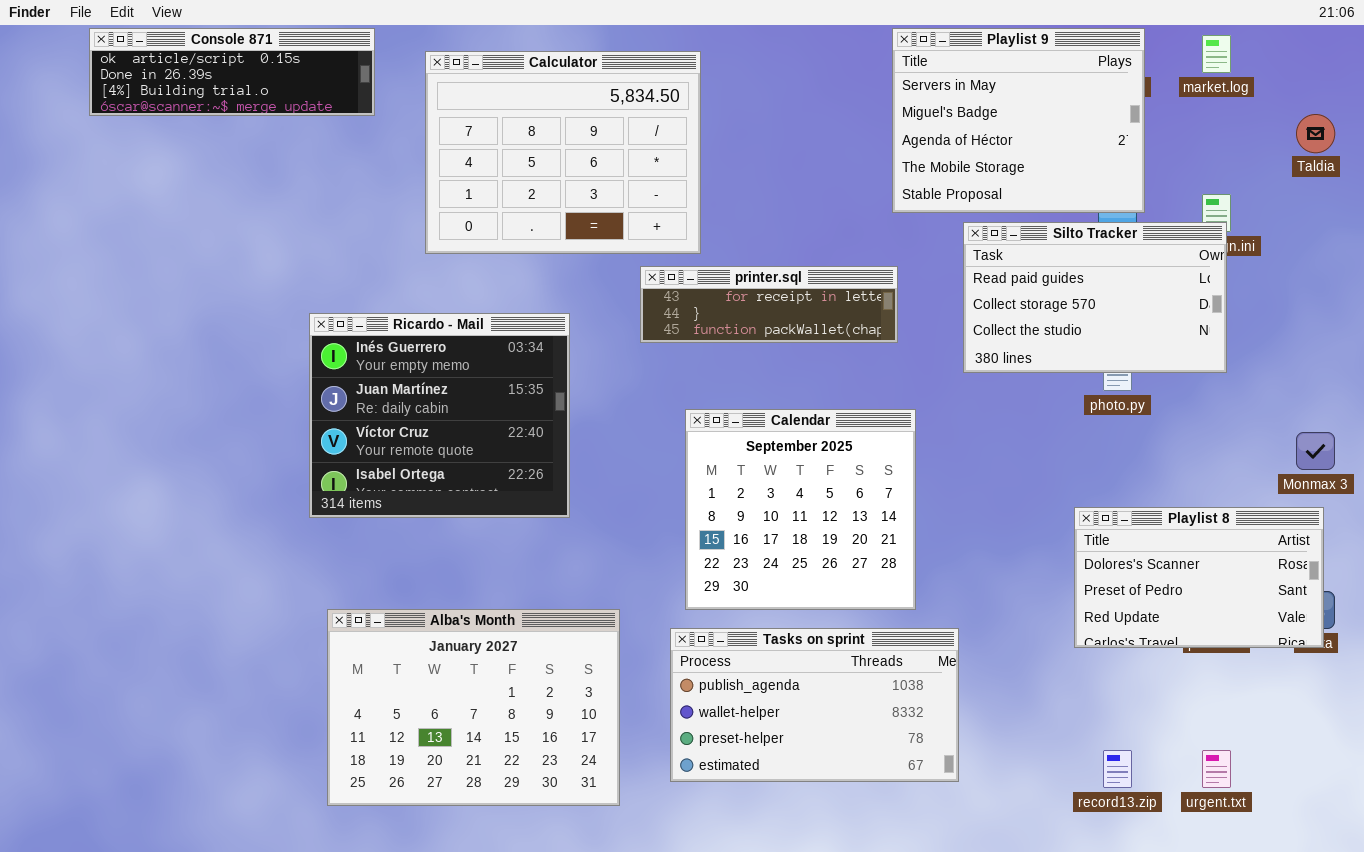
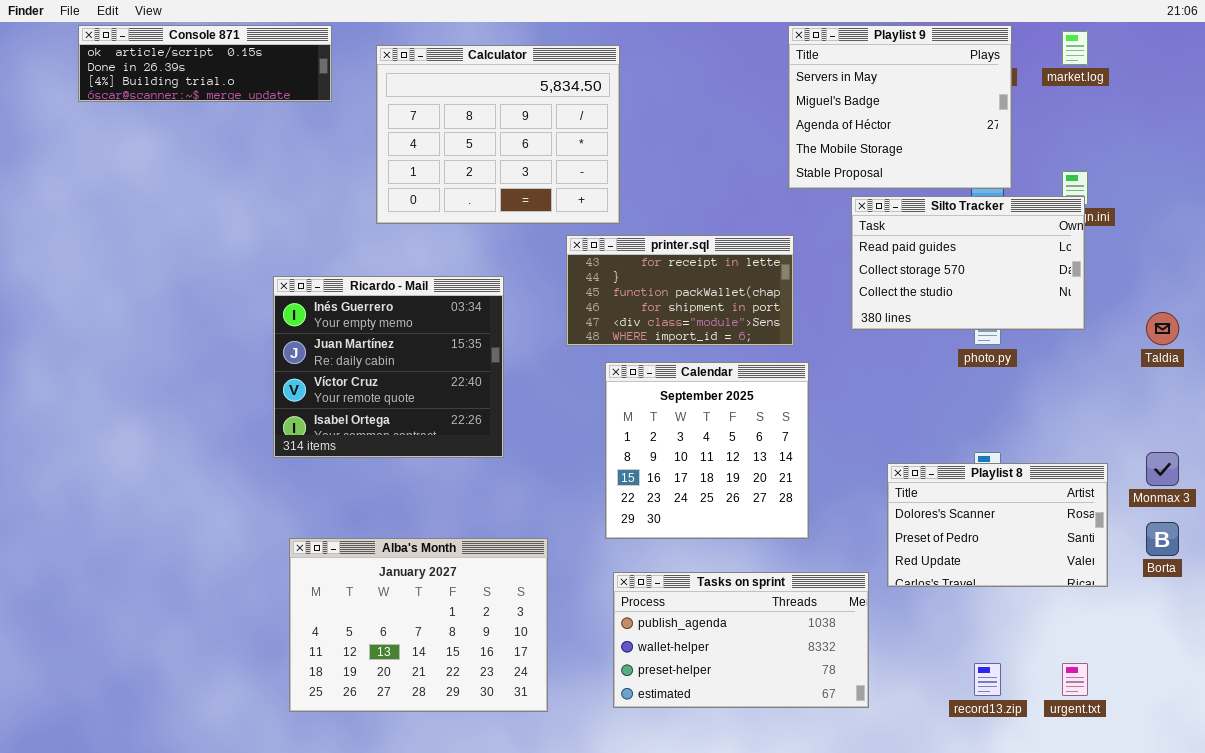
Taldia: [1296,114,1335,153] -> [1146,312,1179,345], moved
printer.sql: [640,266,898,343] -> [566,235,794,346], resized
Monmax 3: [1296,432,1335,470] -> [1146,452,1179,486], moved
Playlist 8: [1074,507,1324,648] -> [887,463,1108,587], moved
Tasks on sprint: [670,628,959,782] -> [613,572,869,708], moved

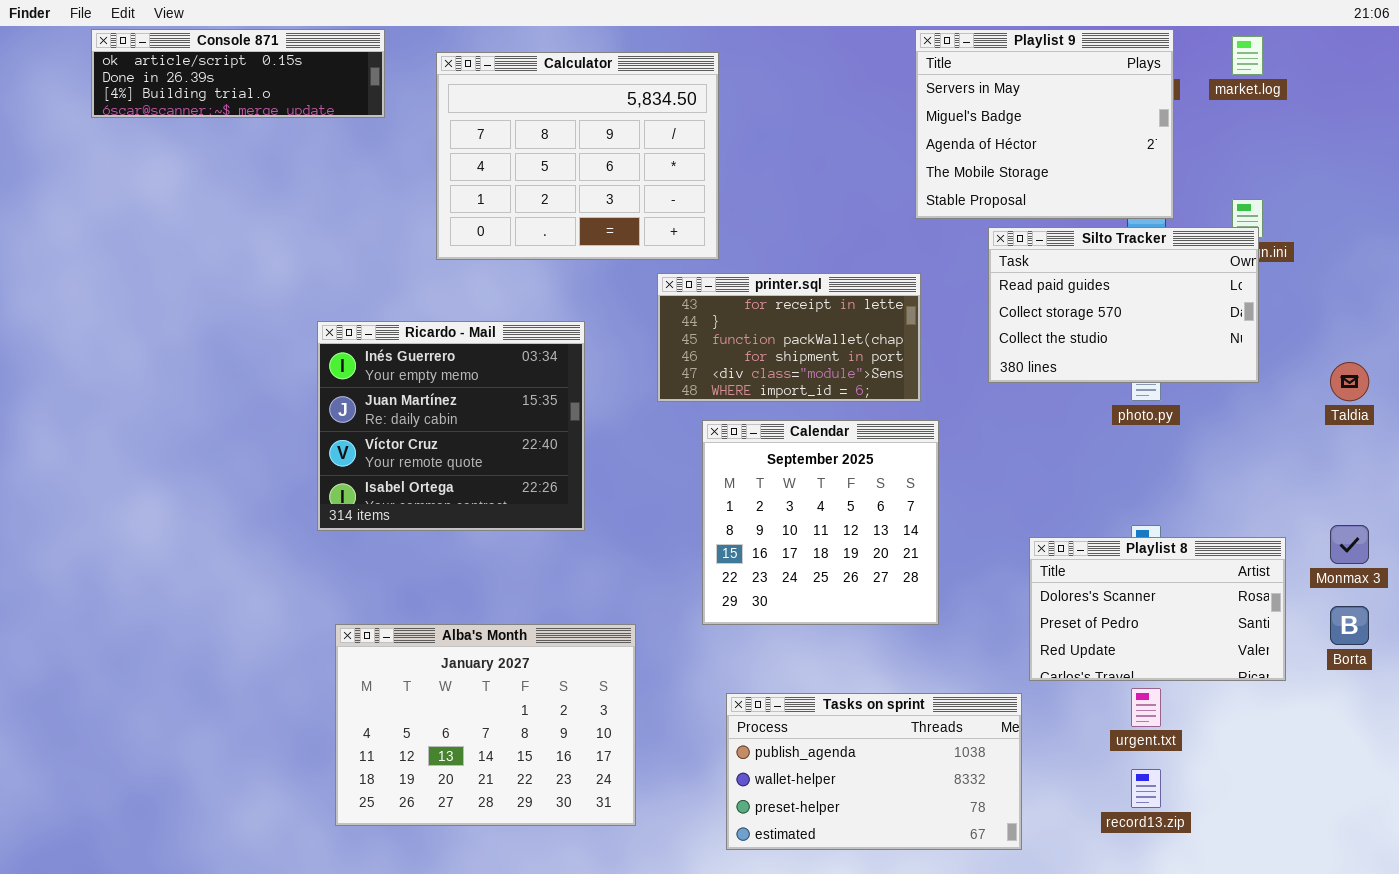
Tasks on sprint: [613,572,869,708] -> [726,693,1022,850], moved
urgent.txt: [1062,663,1088,696] -> [1131,688,1161,727], moved

